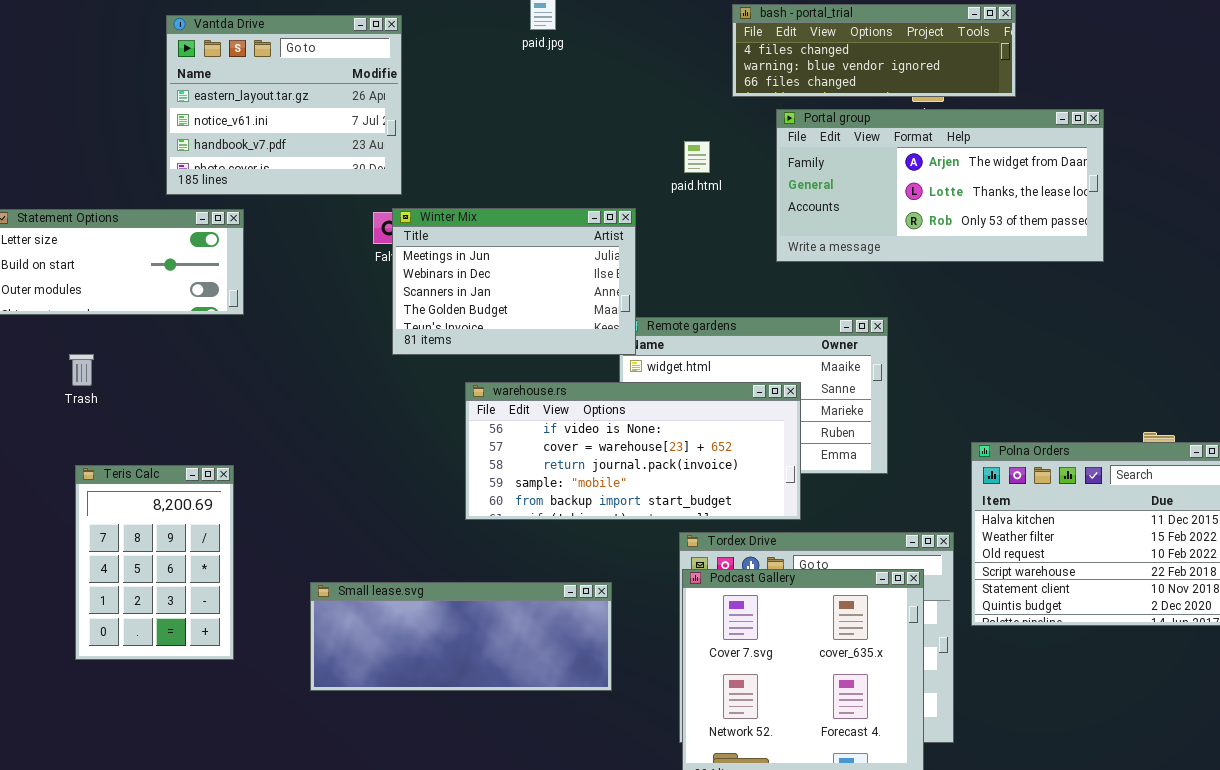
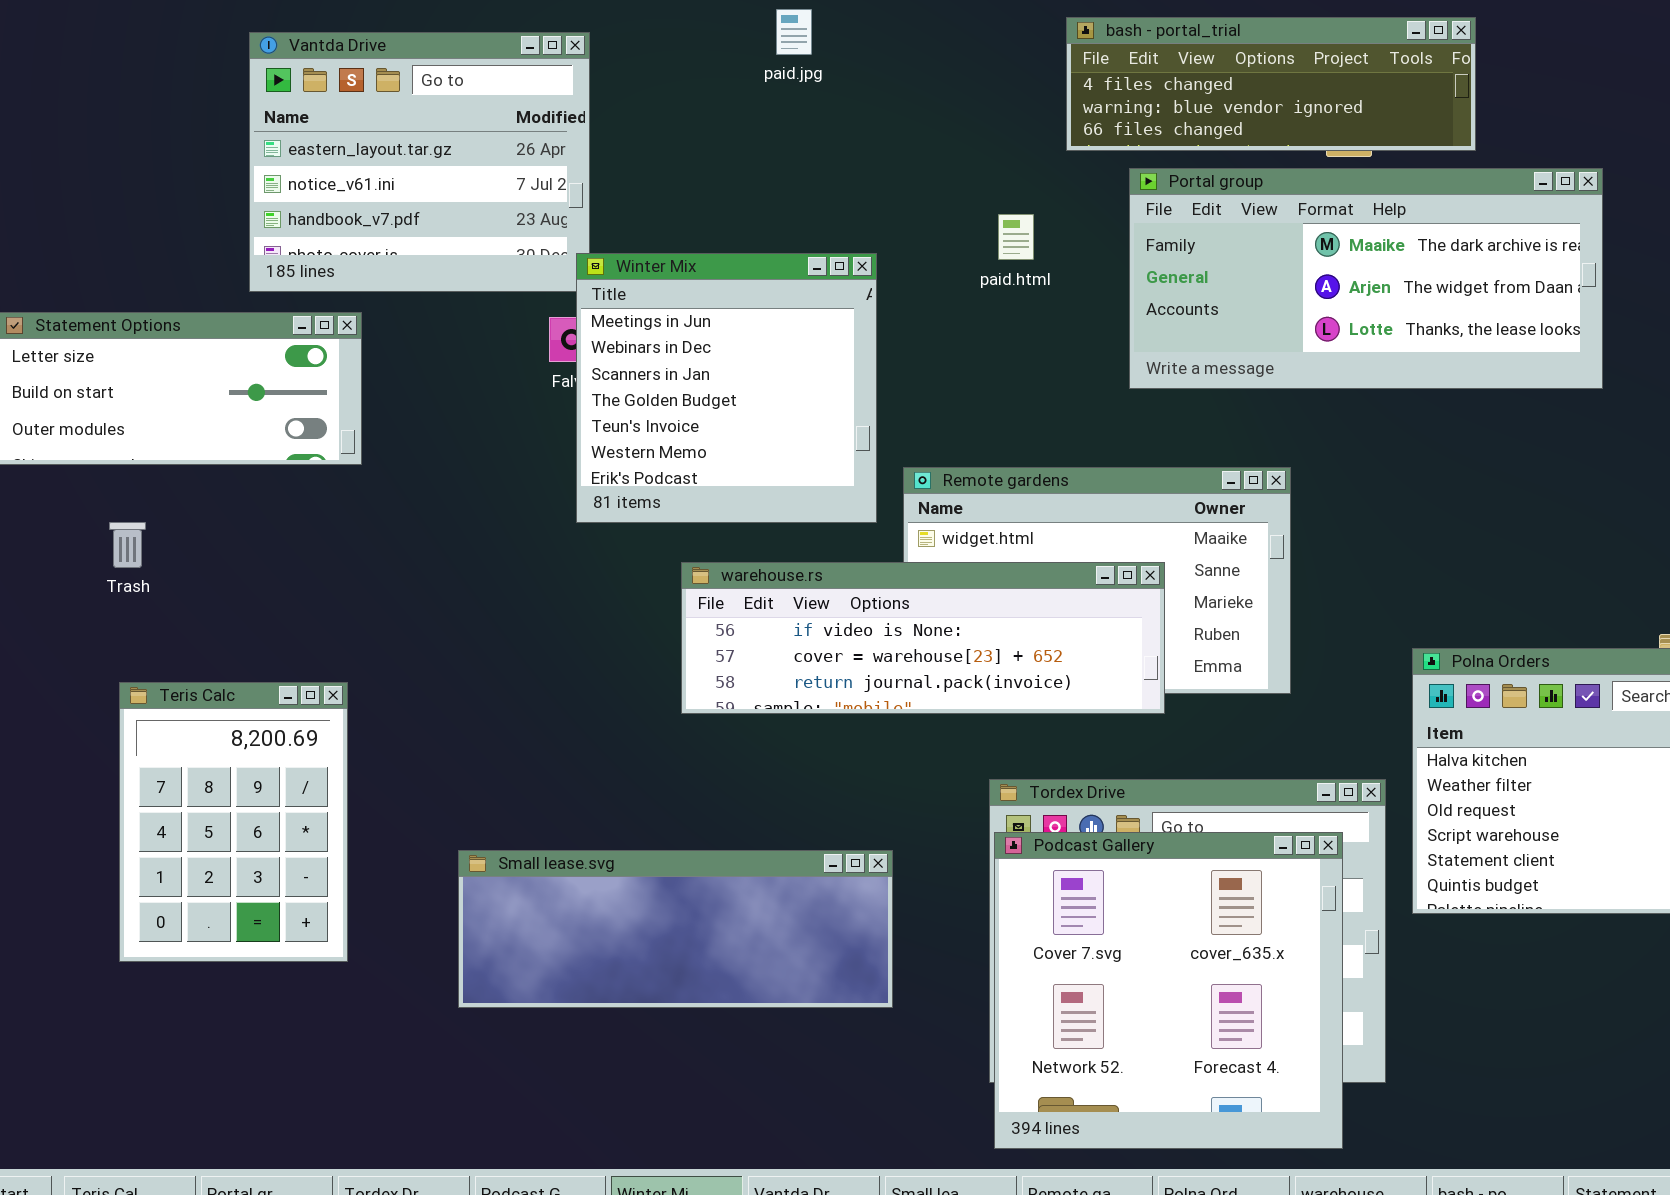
Portal group: [776,109,1104,262] -> [1129,168,1603,389], scrolled up 1 row
Winter Mix: [392,208,636,355] -> [576,253,877,523], resized
warehouse.rs: [465,382,801,520] -> [681,562,1165,714], resized

